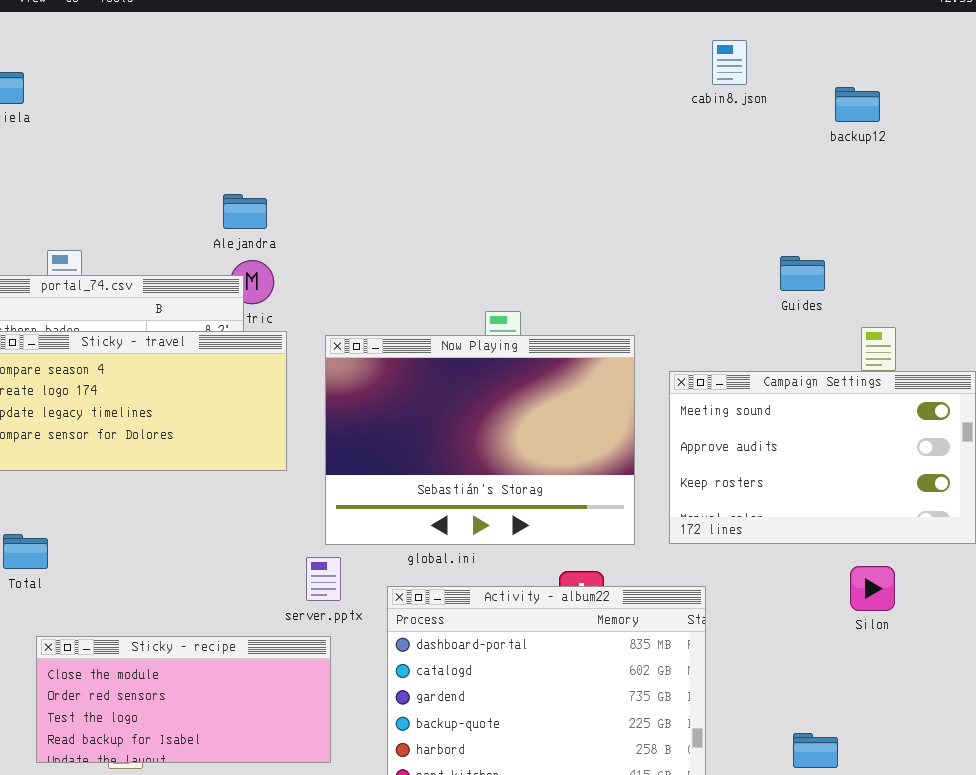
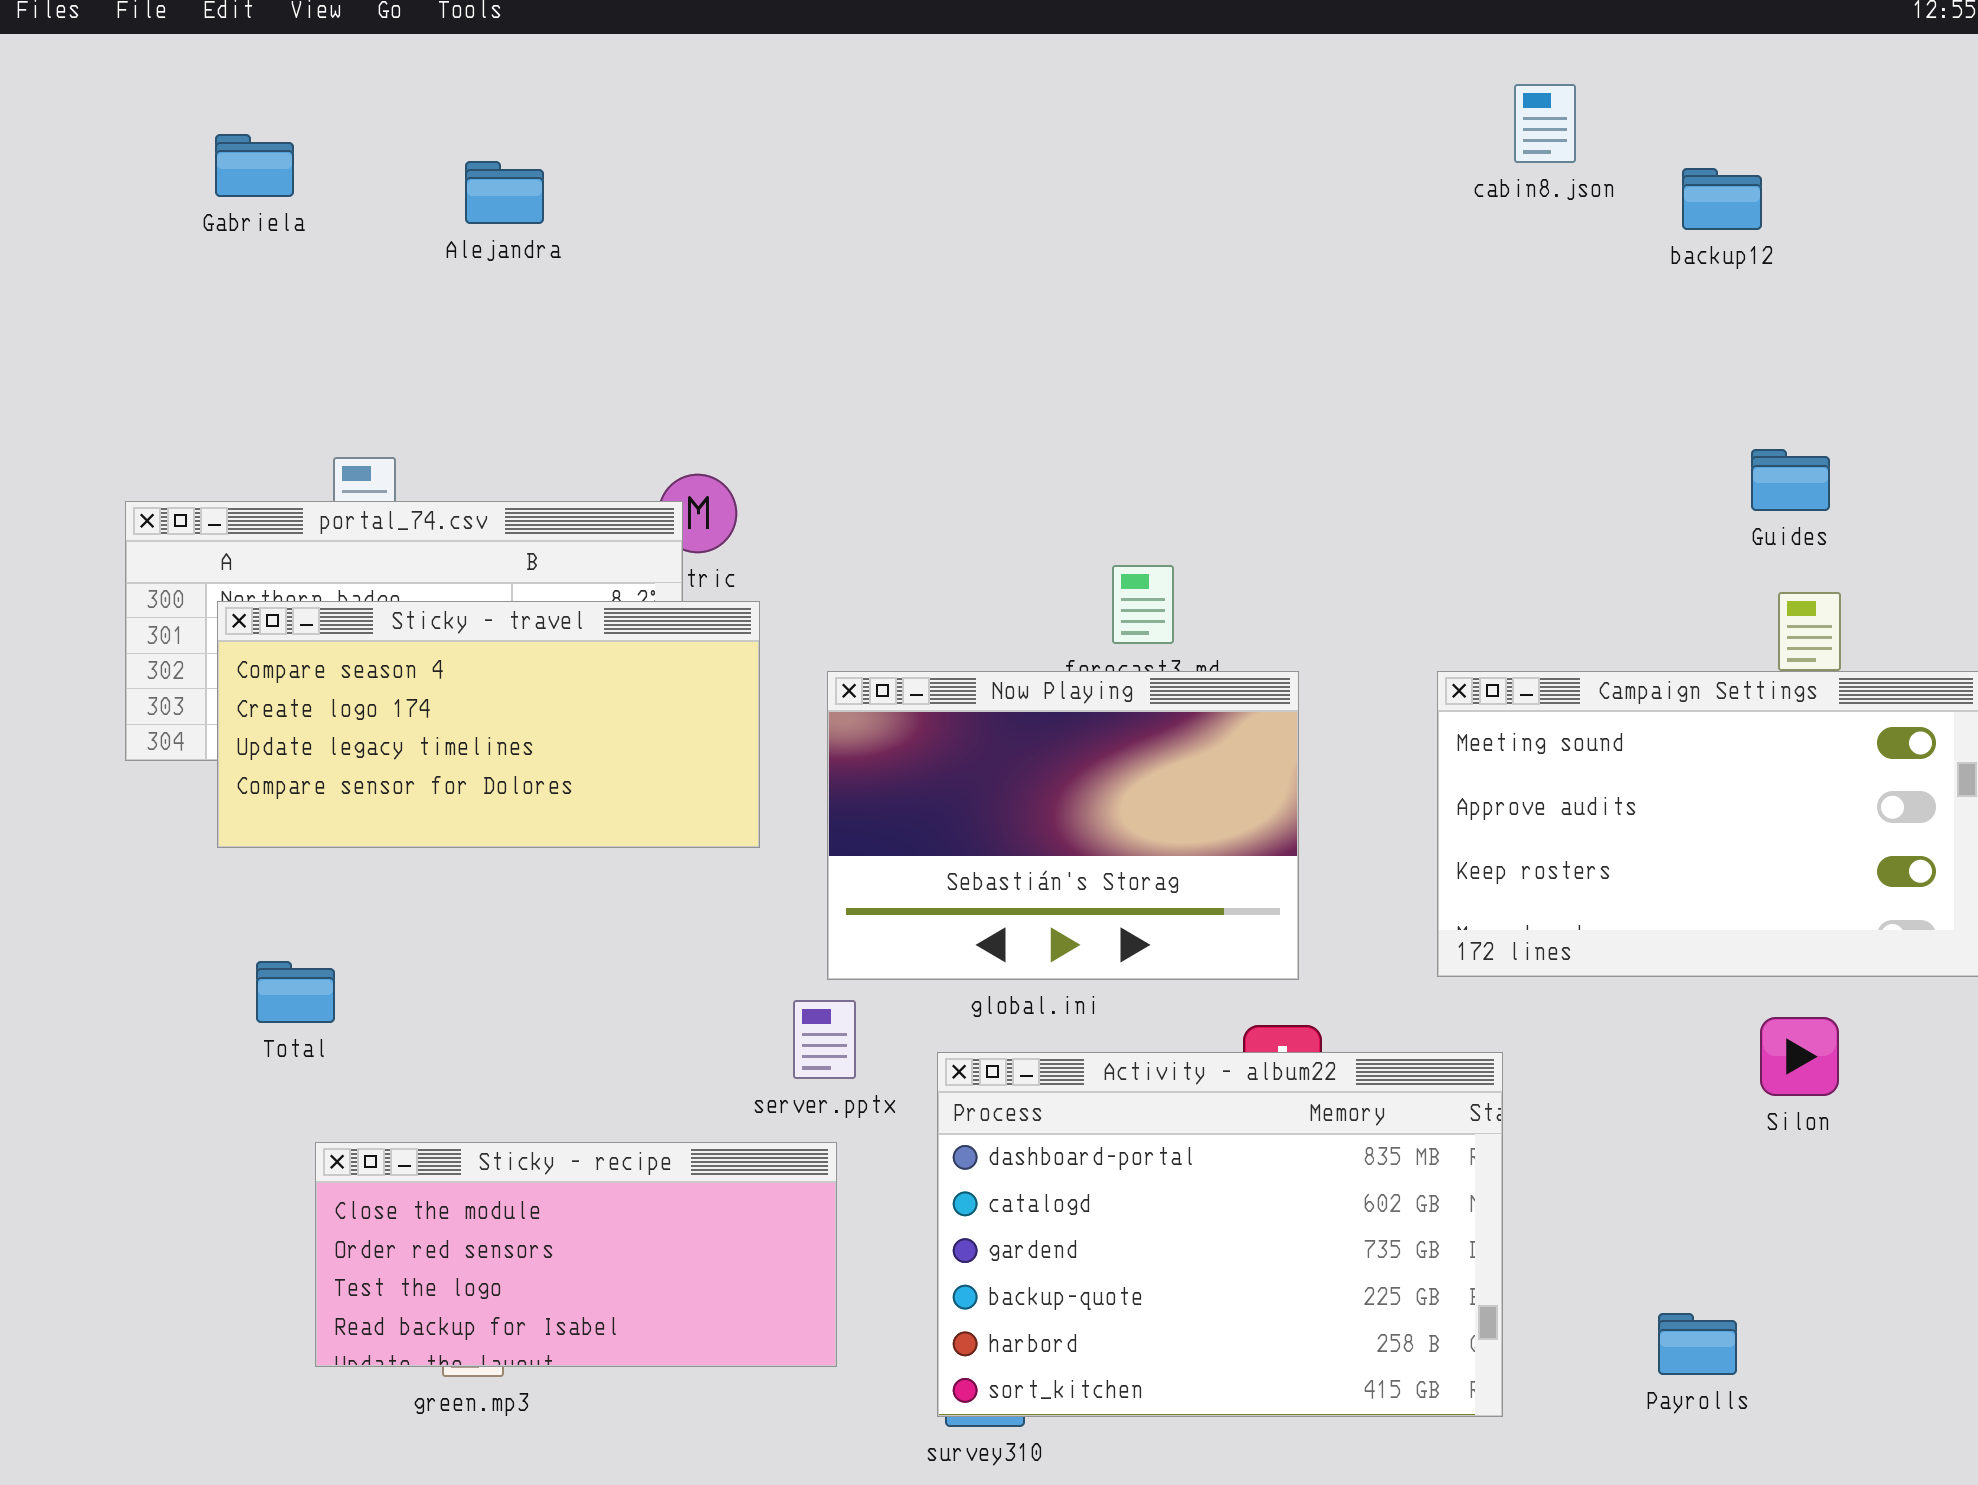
backup12: [835,87,880,122] -> [1682,168,1762,230], moved
Alejandra: [223,194,267,229] -> [465,161,544,224], moved
Guides: [780,256,825,291] -> [1751,449,1830,511], moved
Now Playing: [325,335,635,545] -> [827,671,1299,980], resized

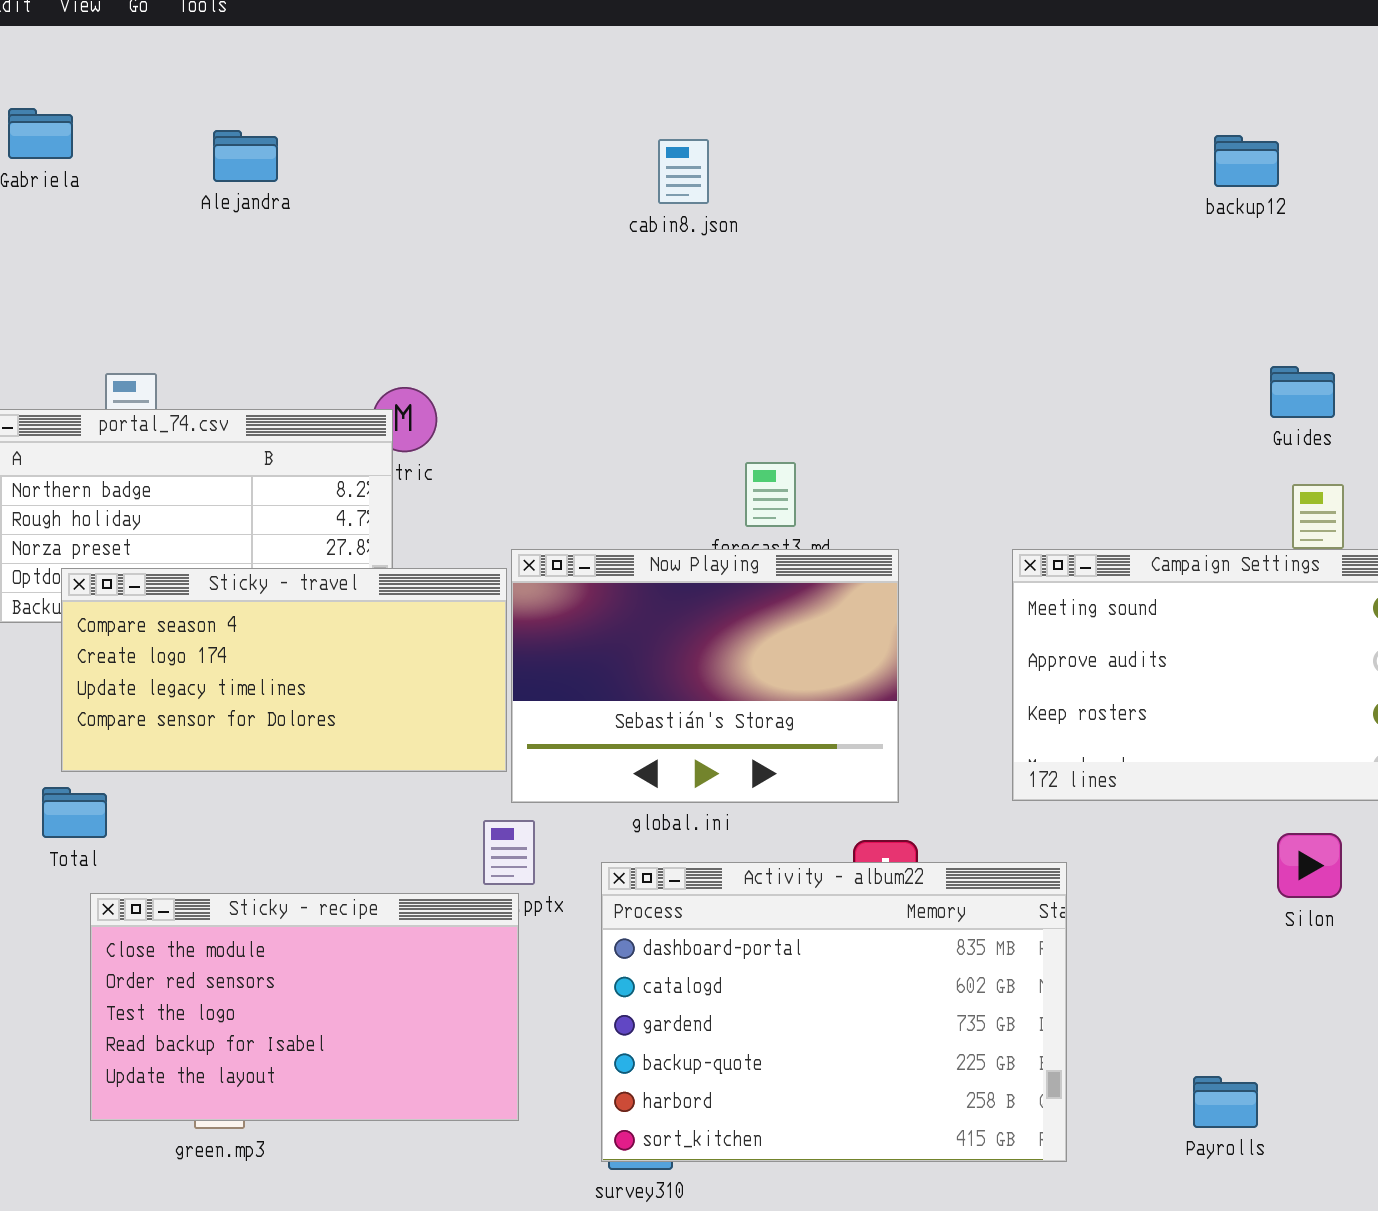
cabin8.json: [1514,84,1576,163] -> [658,139,709,204], moved
Sticky - travel: [217,601,760,848] -> [61,568,507,772], moved
Sticky - recipe: [315,1142,837,1367] -> [90,893,519,1121], resized

